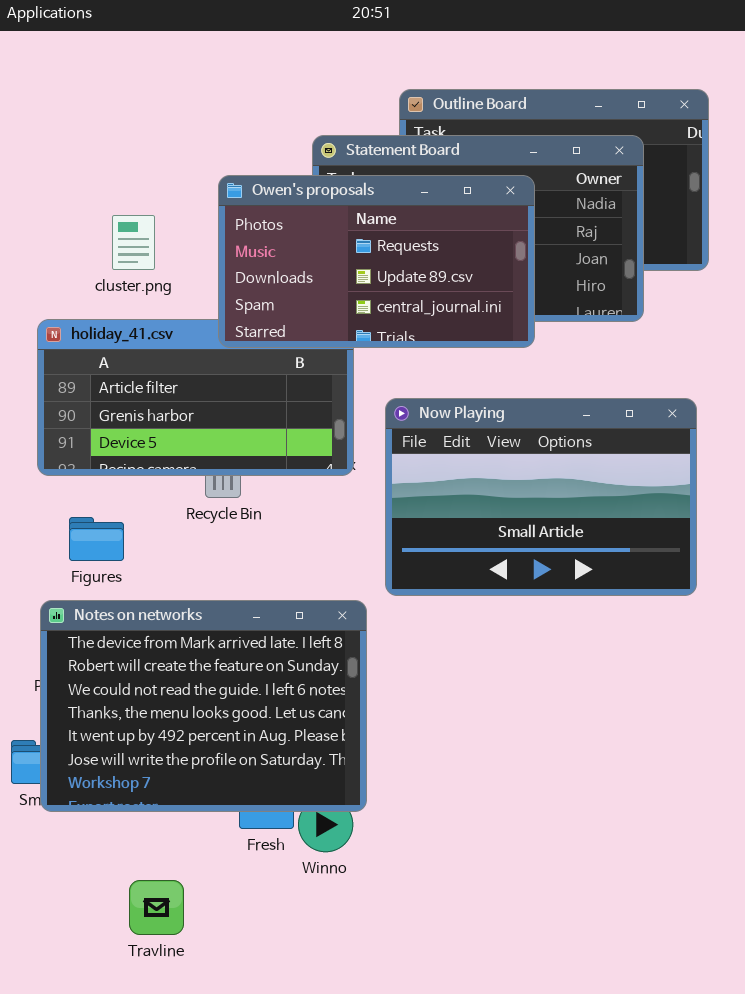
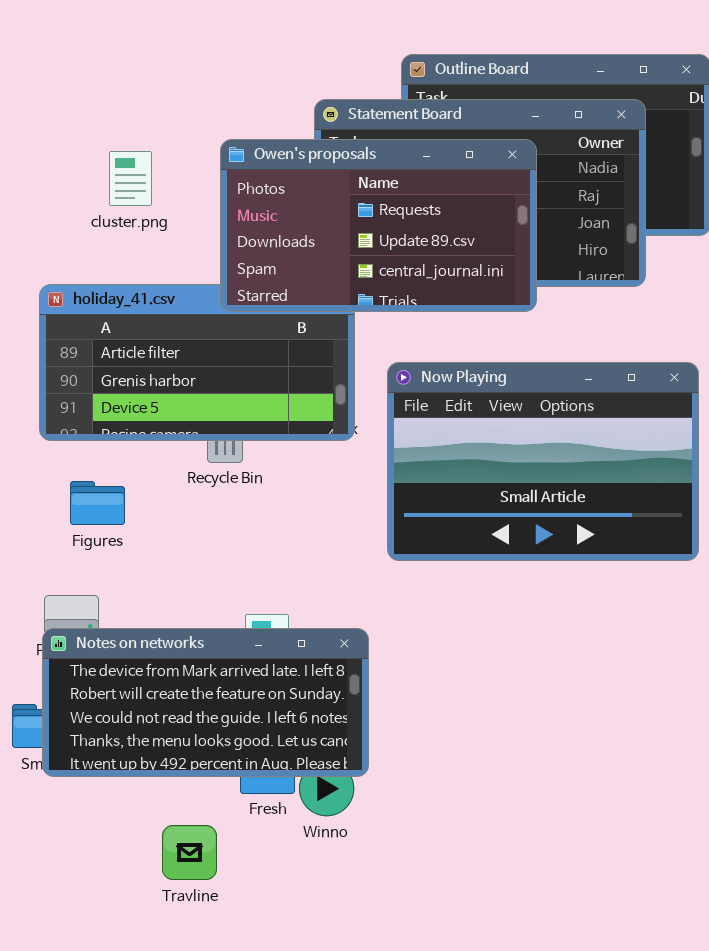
cluster.png: [112,215,155,270] -> [109,151,152,206], moved
Notes on networks: [40,600,367,812] -> [42,628,369,777], resized
Travline: [129,880,184,935] -> [162,825,217,880], moved

